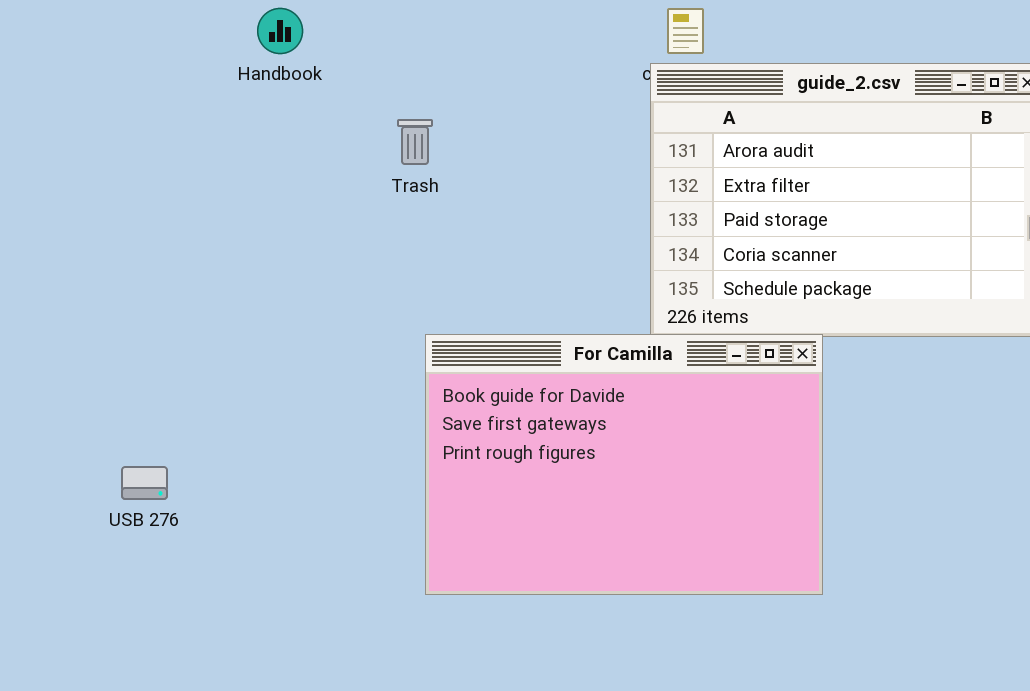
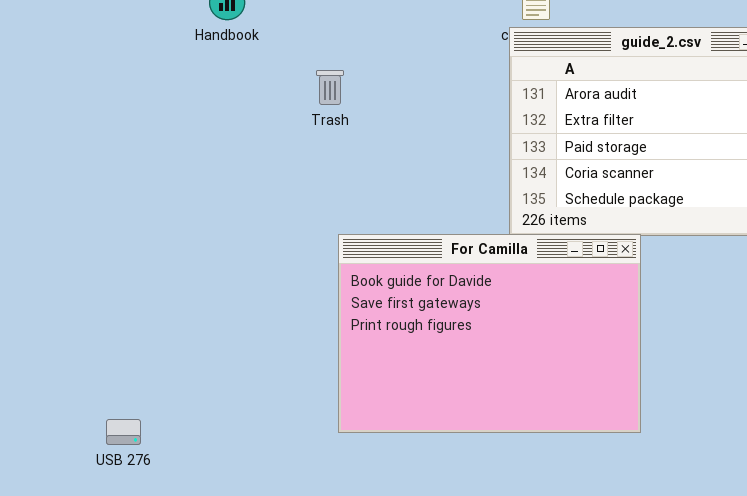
USB 276: [121,466,168,500] -> [106,419,141,445], moved

